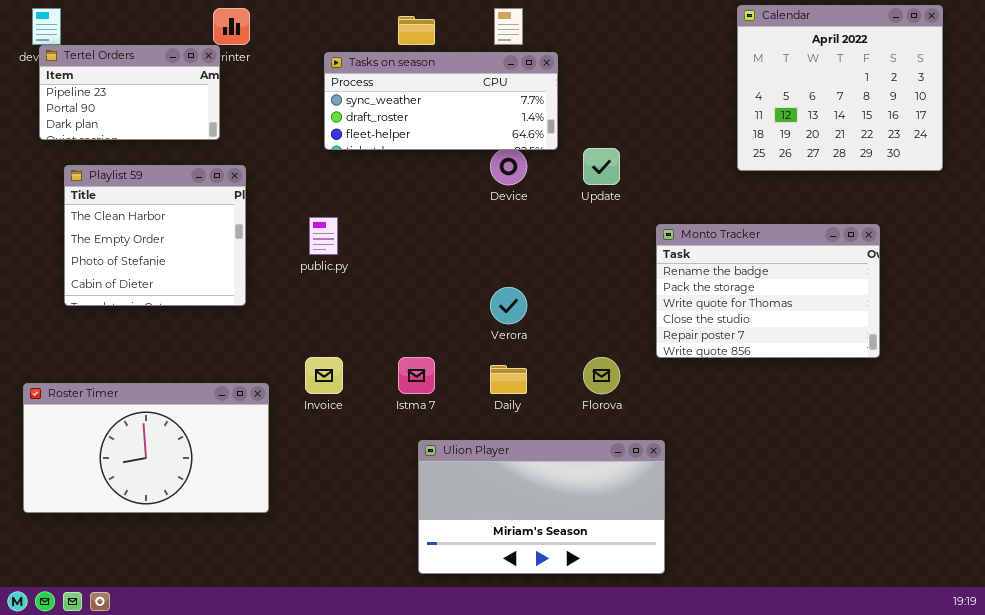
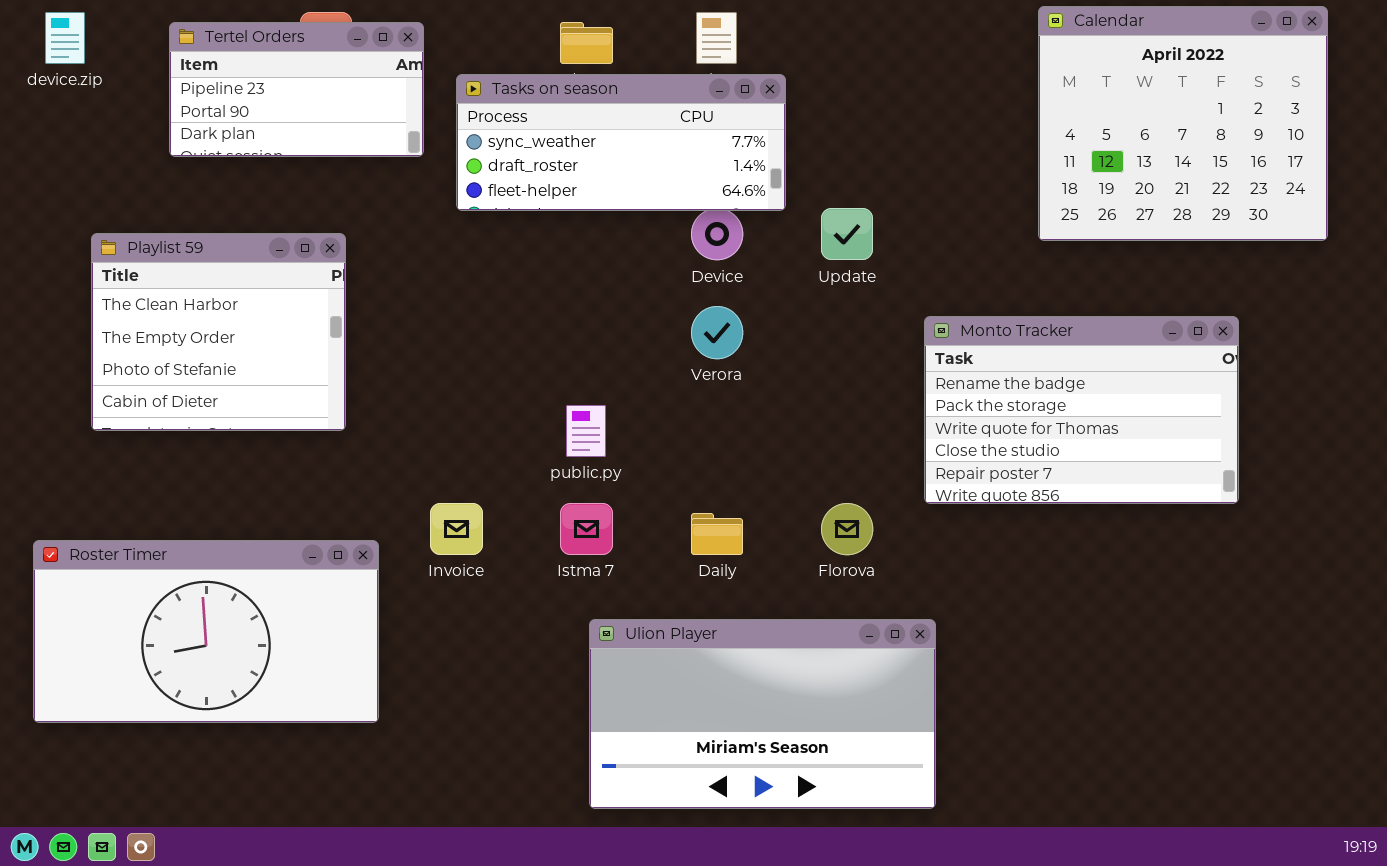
Tertel Orders: [39,45,220,140] -> [169,22,424,157], moved
public.py: [309,217,338,255] -> [566,405,606,457], moved
Verora: [490,287,527,324] -> [691,306,743,359], moved

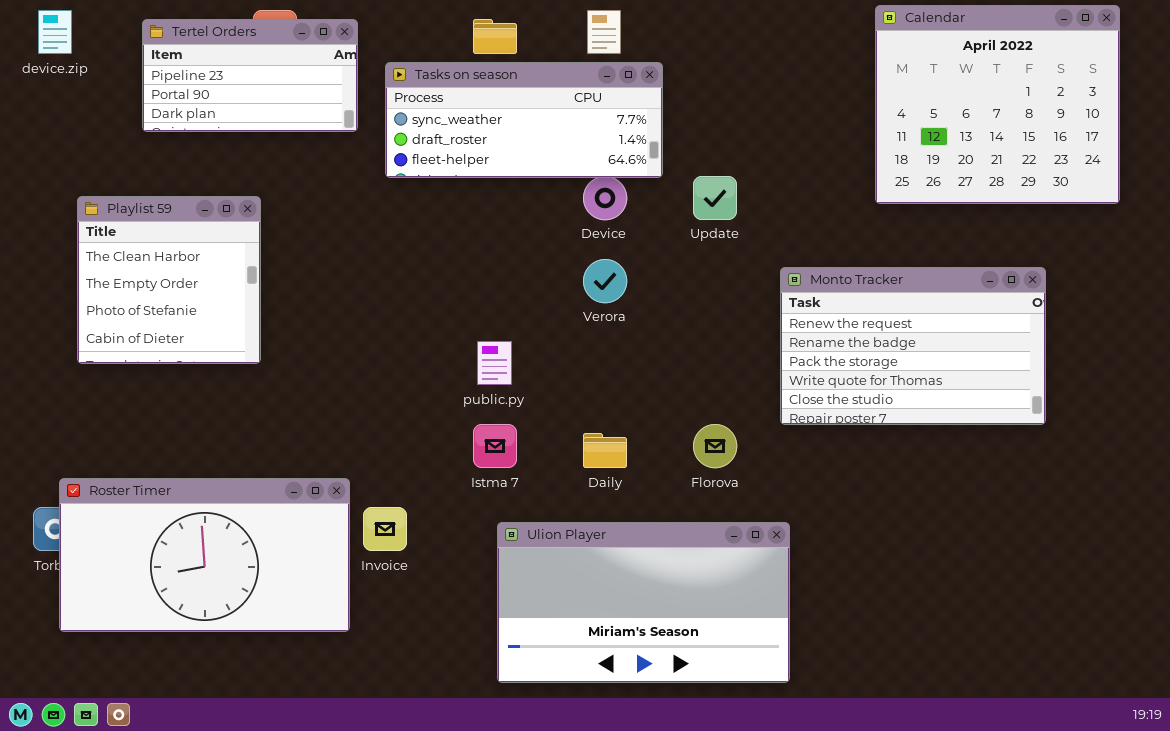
Playlist 59: [91,233,346,431] -> [77,196,261,364], resized
Monto Tracker: [924,316,1239,504] -> [780,267,1046,425], scrolled up 1 row
Invoice: [430,503,483,555] -> [363,507,407,551], moved
Roster Timer: [33,540,379,723] -> [59,478,350,632], moved

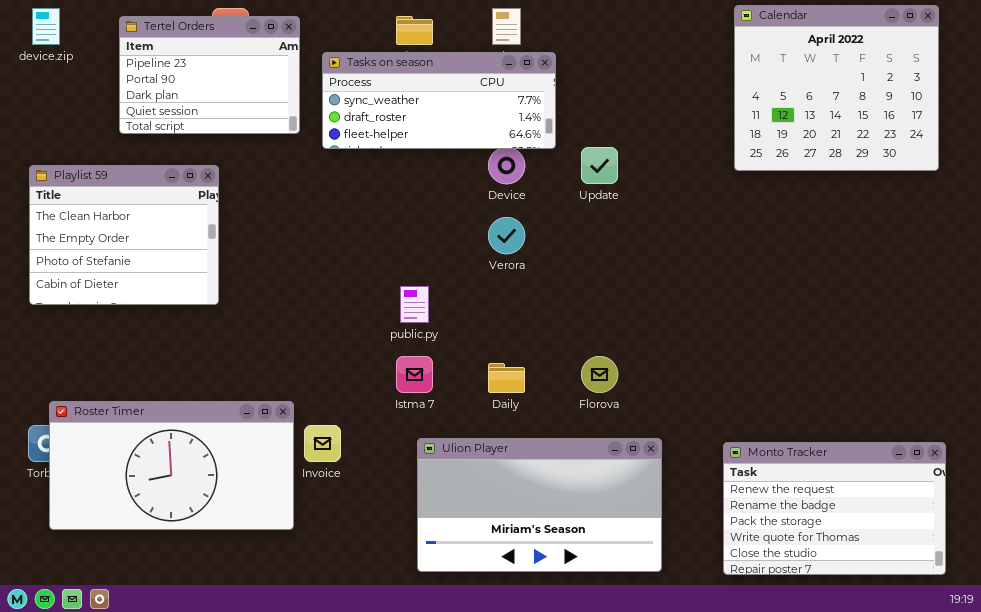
Tertel Orders: [142,19,358,132] -> [119,16,300,134], resized
Playlist 59: [77,196,261,364] -> [29,165,219,305], resized
Monto Tracker: [780,267,1046,425] -> [723,442,946,575], moved

